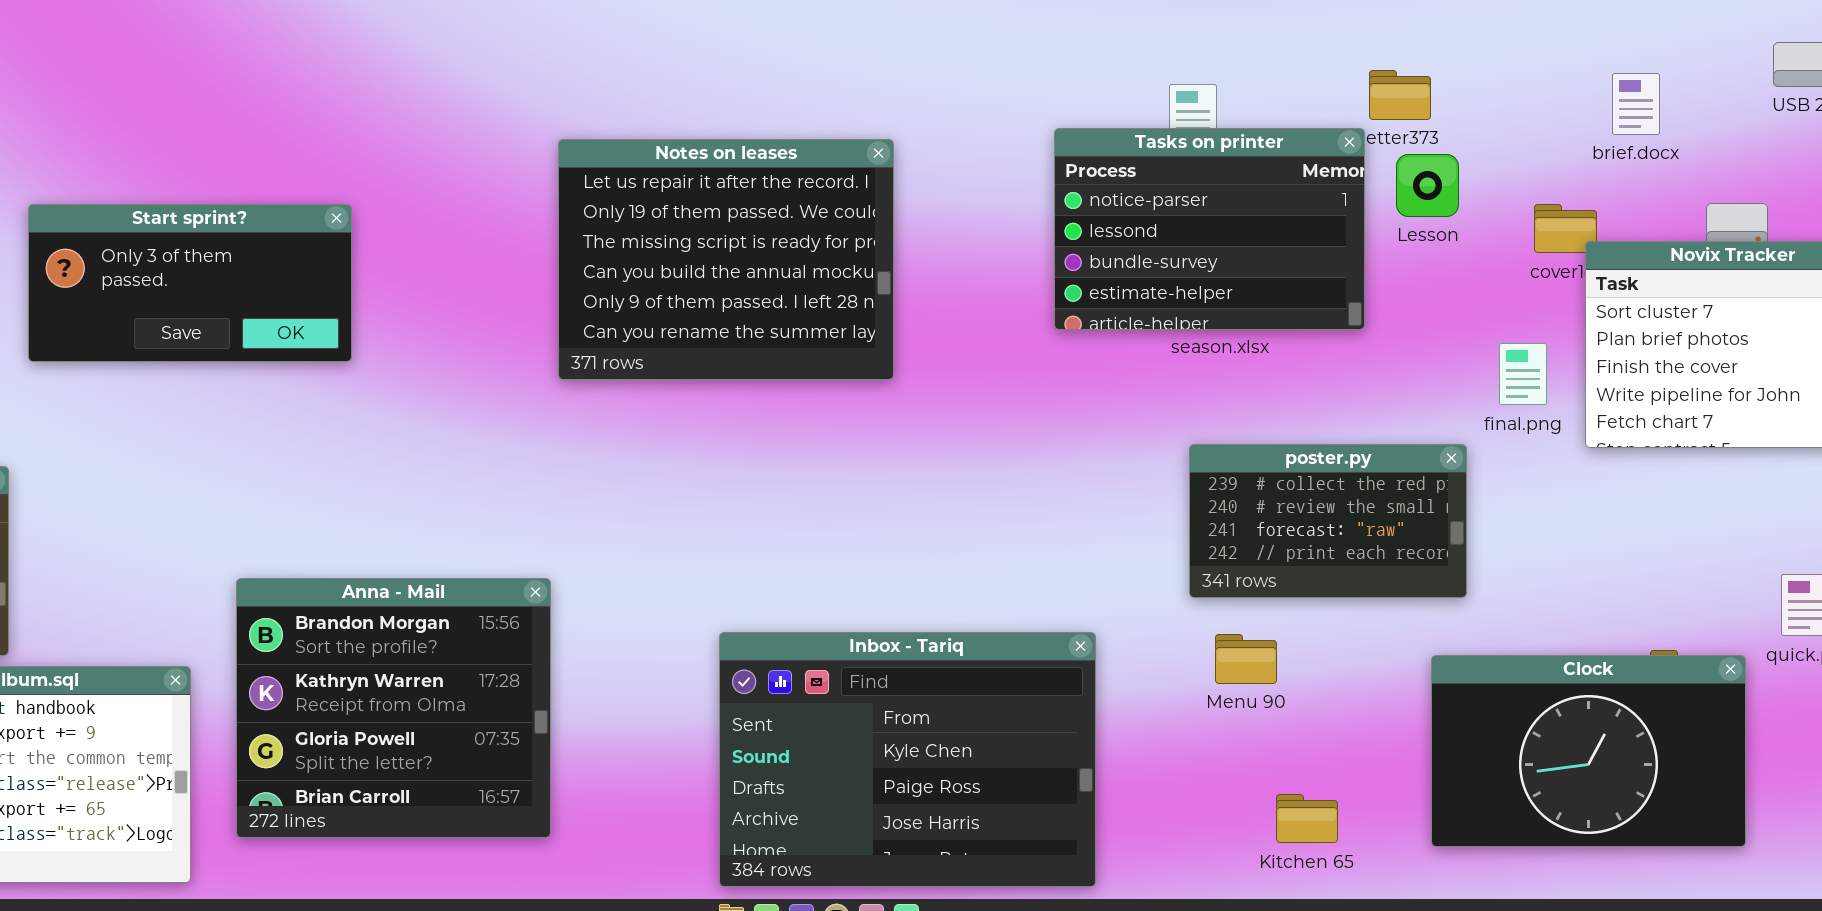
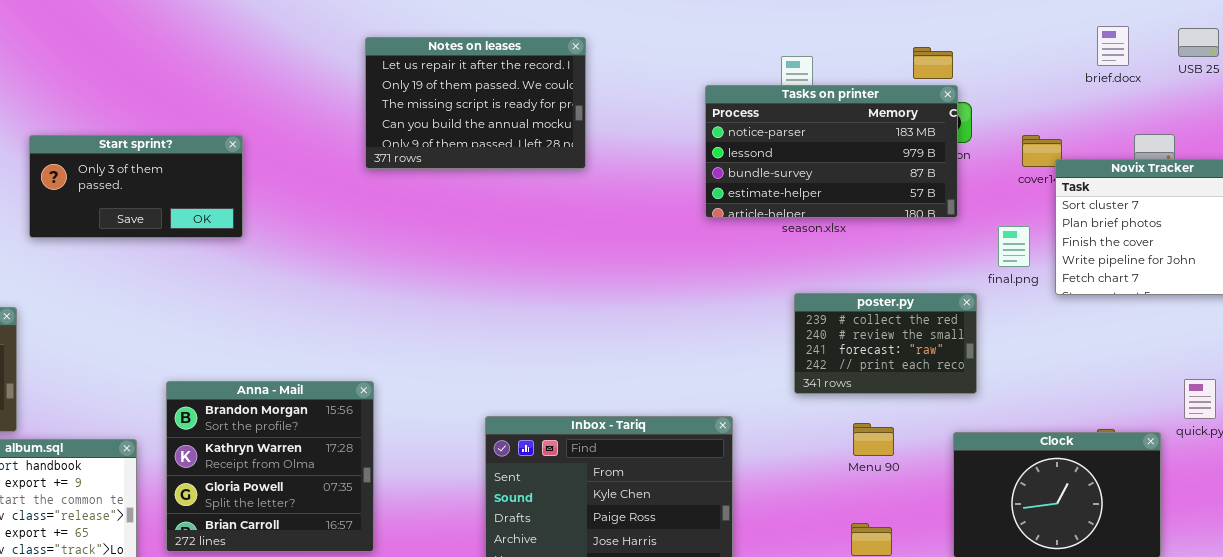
brief.docx: [1612,73,1660,135] -> [1097,26,1129,66], moved
Tasks on printer: [1054,128,1365,330] -> [705,85,958,218], resized
Notes on leases: [558,139,894,380] -> [365,37,586,169], moved, resized
Menu 90: [1215,634,1277,684] -> [853,423,894,456], moved

